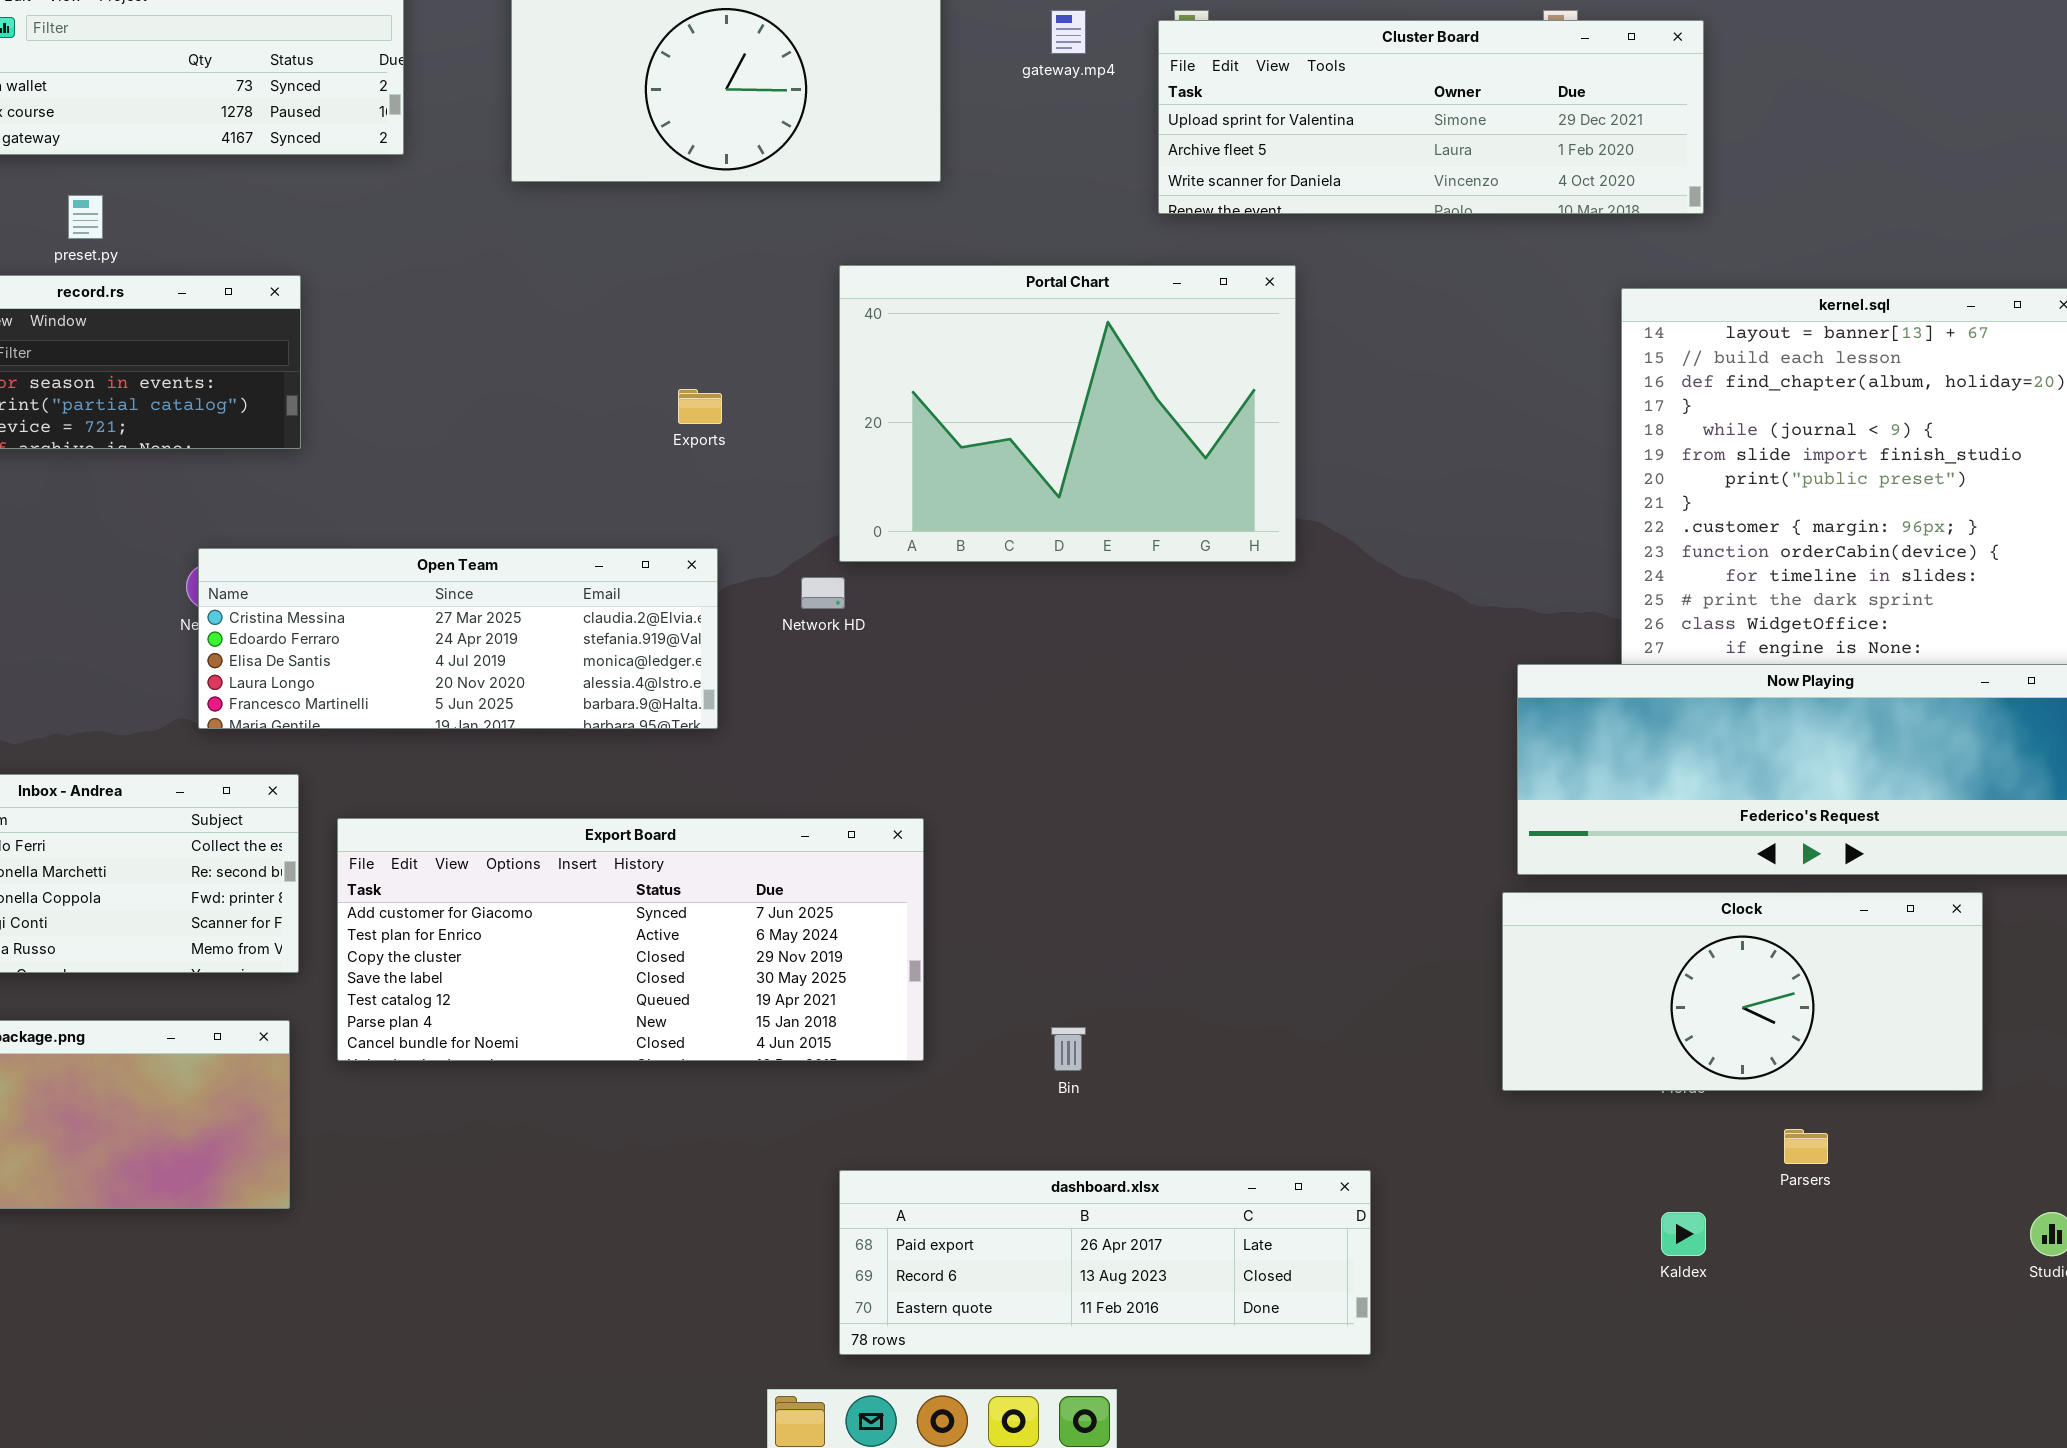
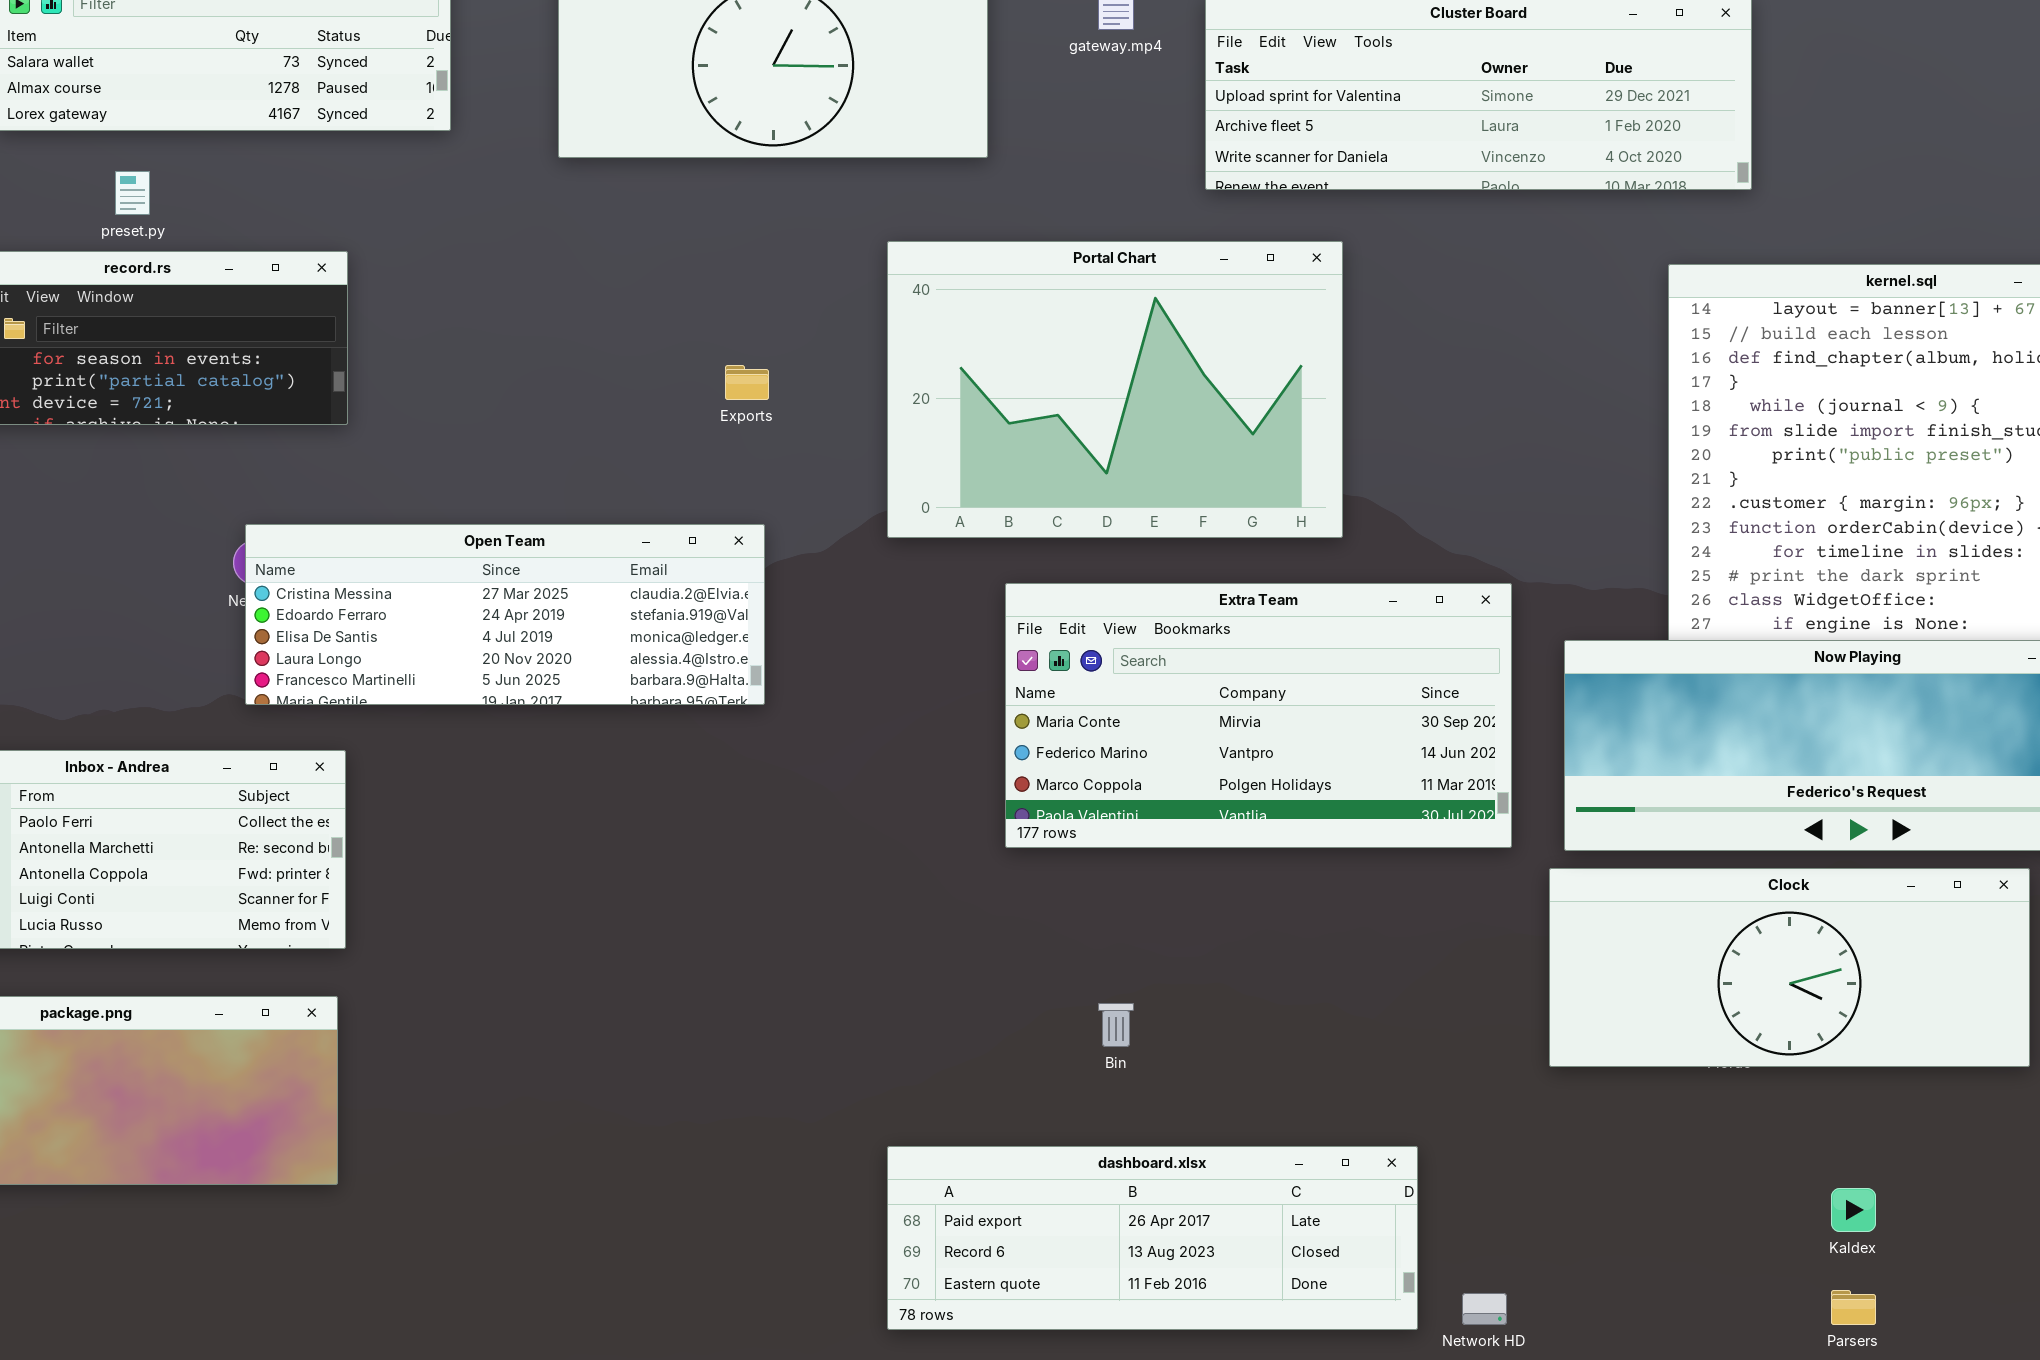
Network HD: [801,577,845,609] -> [1462,1293,1507,1325], moved
Extra Team: none -> [1005,583,1512,848], opened
Export Board: [337,818,924,1061] -> none, closed
Parsers: [1784,1129,1828,1164] -> [1831,1290,1876,1325], moved
Kaldex: [1661,1212,1706,1256] -> [1831,1188,1876,1232], moved

